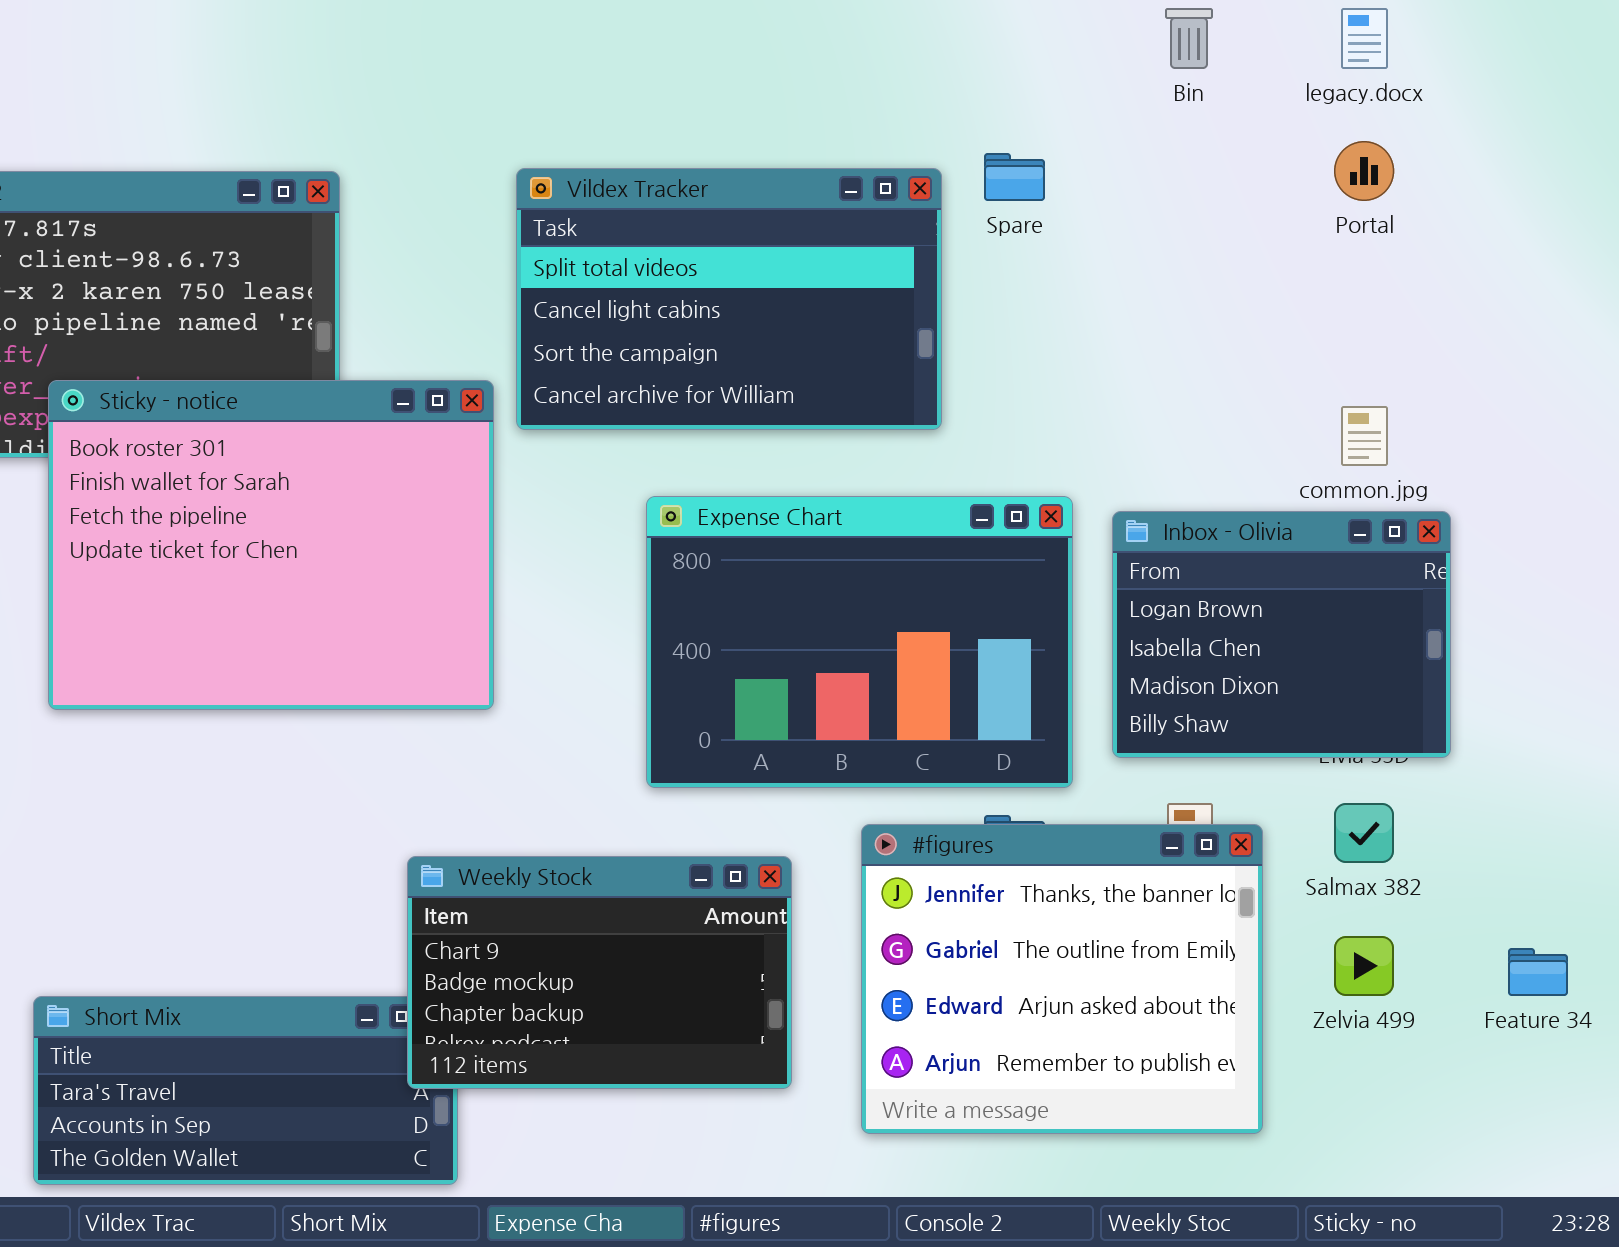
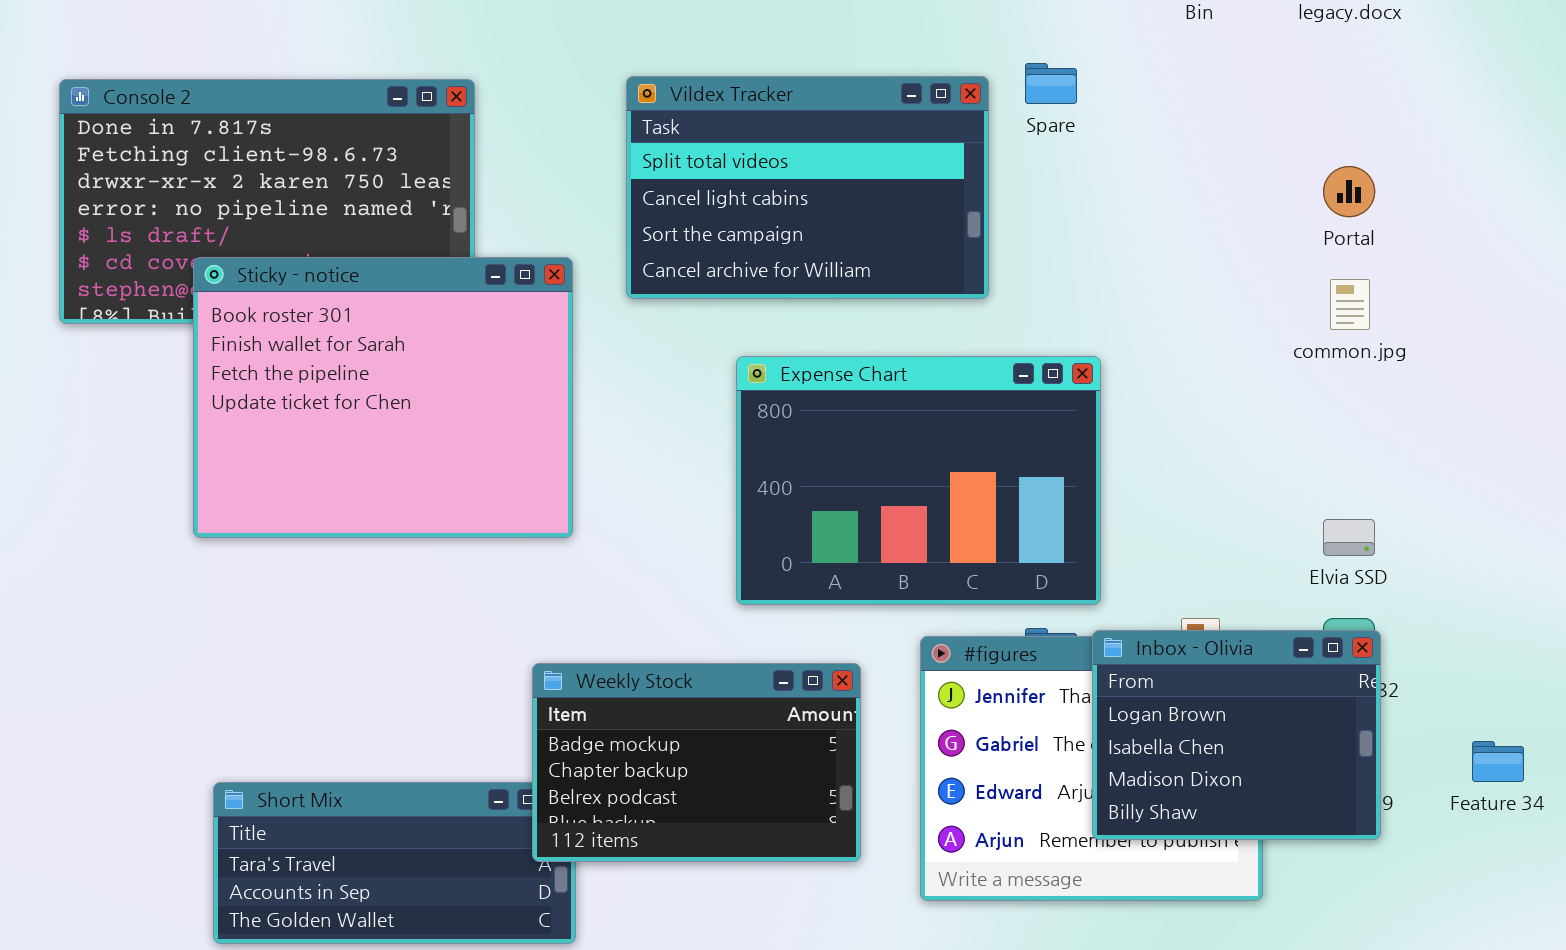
Portal: [1334,141,1394,201] -> [1323,166,1375,217], moved
Sticky - notice: [48,380,494,710] -> [193,257,573,538], moved
Inbox - Olivia: [1112,511,1451,758] -> [1092,630,1381,840], moved
Weekly Stock: [407,856,792,1089] -> [532,663,861,862], scrolled down 1 row

